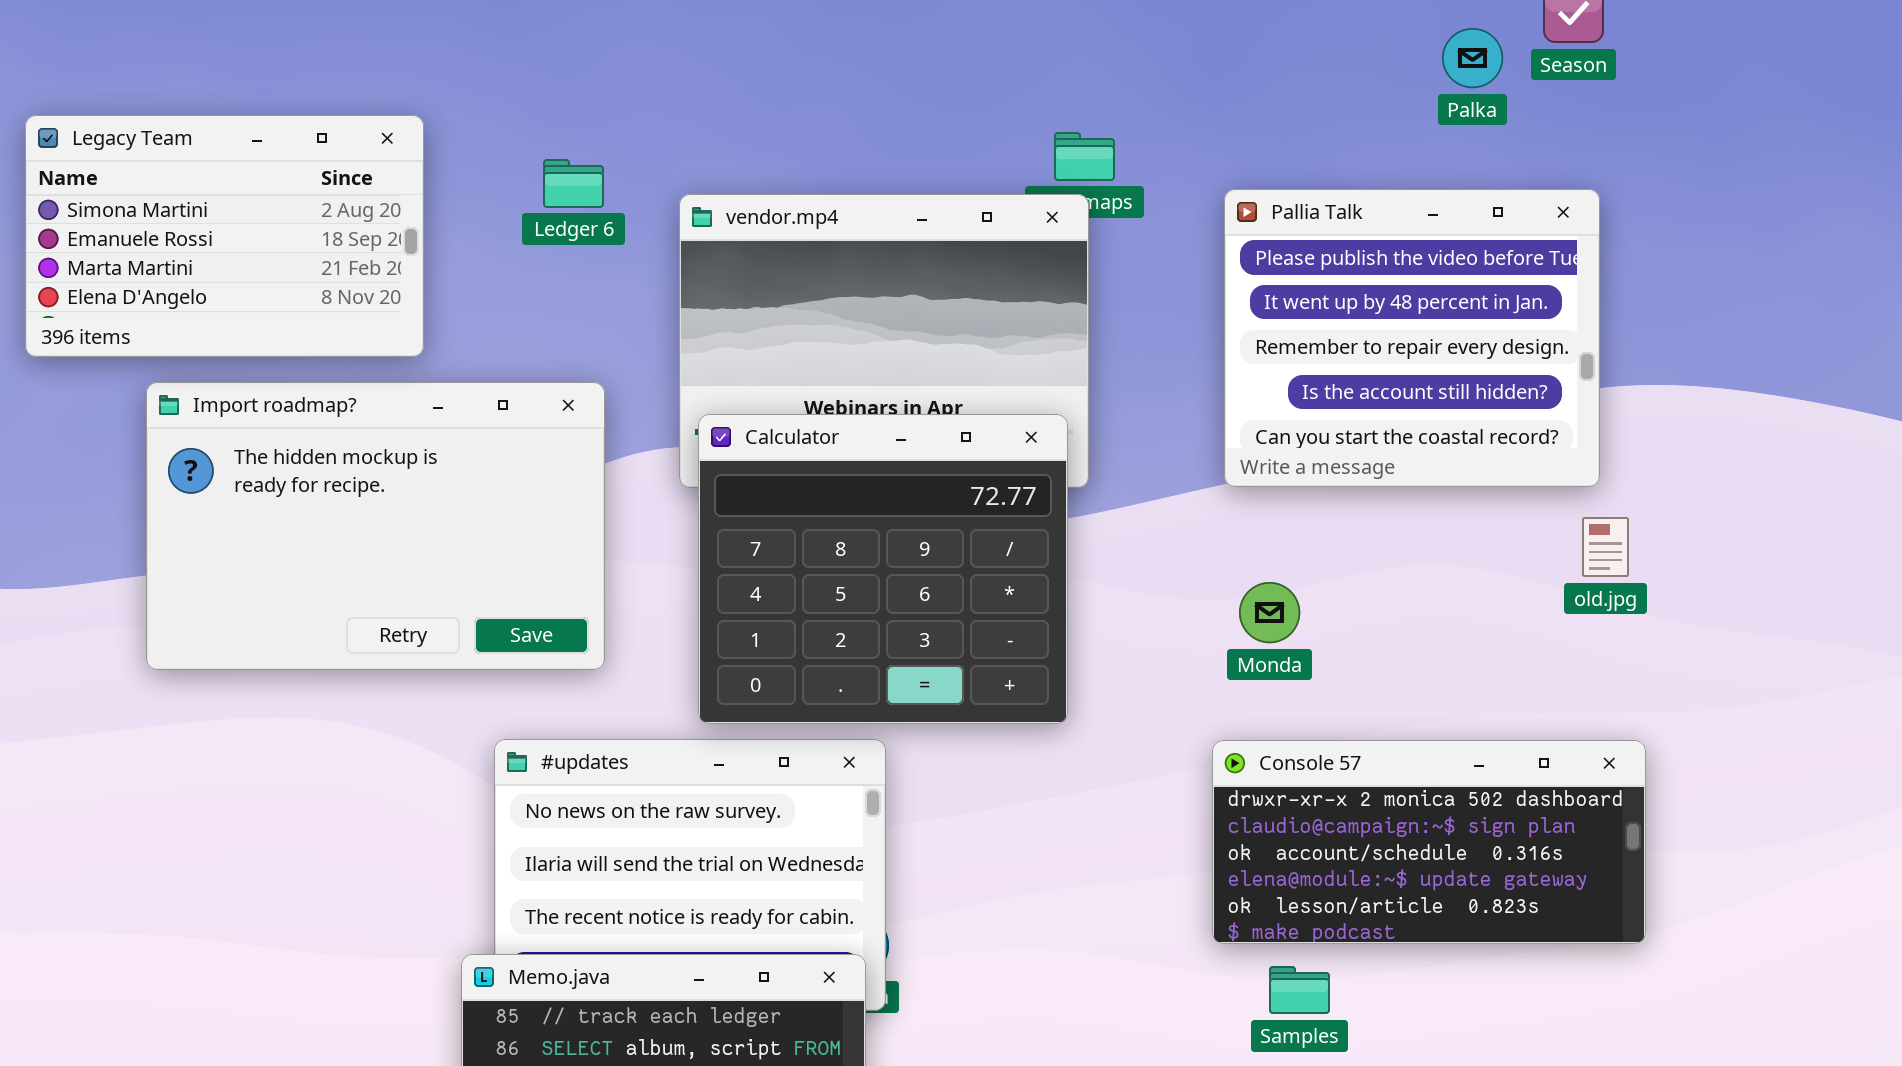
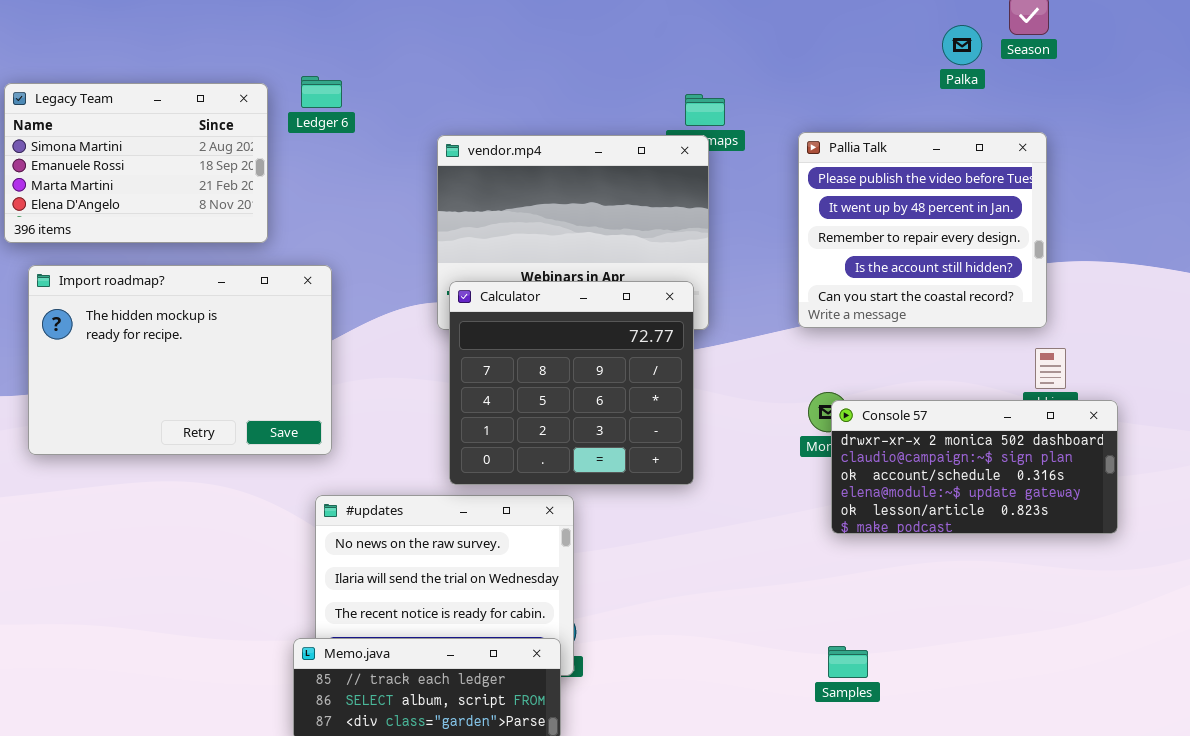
Ledger 6: [543,159,604,208] -> [301,76,342,108], moved
Import roadmap?: [146,382,605,670] -> [28,265,332,455], moved
Console 57: [1212,740,1646,944] -> [831,400,1118,534], moved

